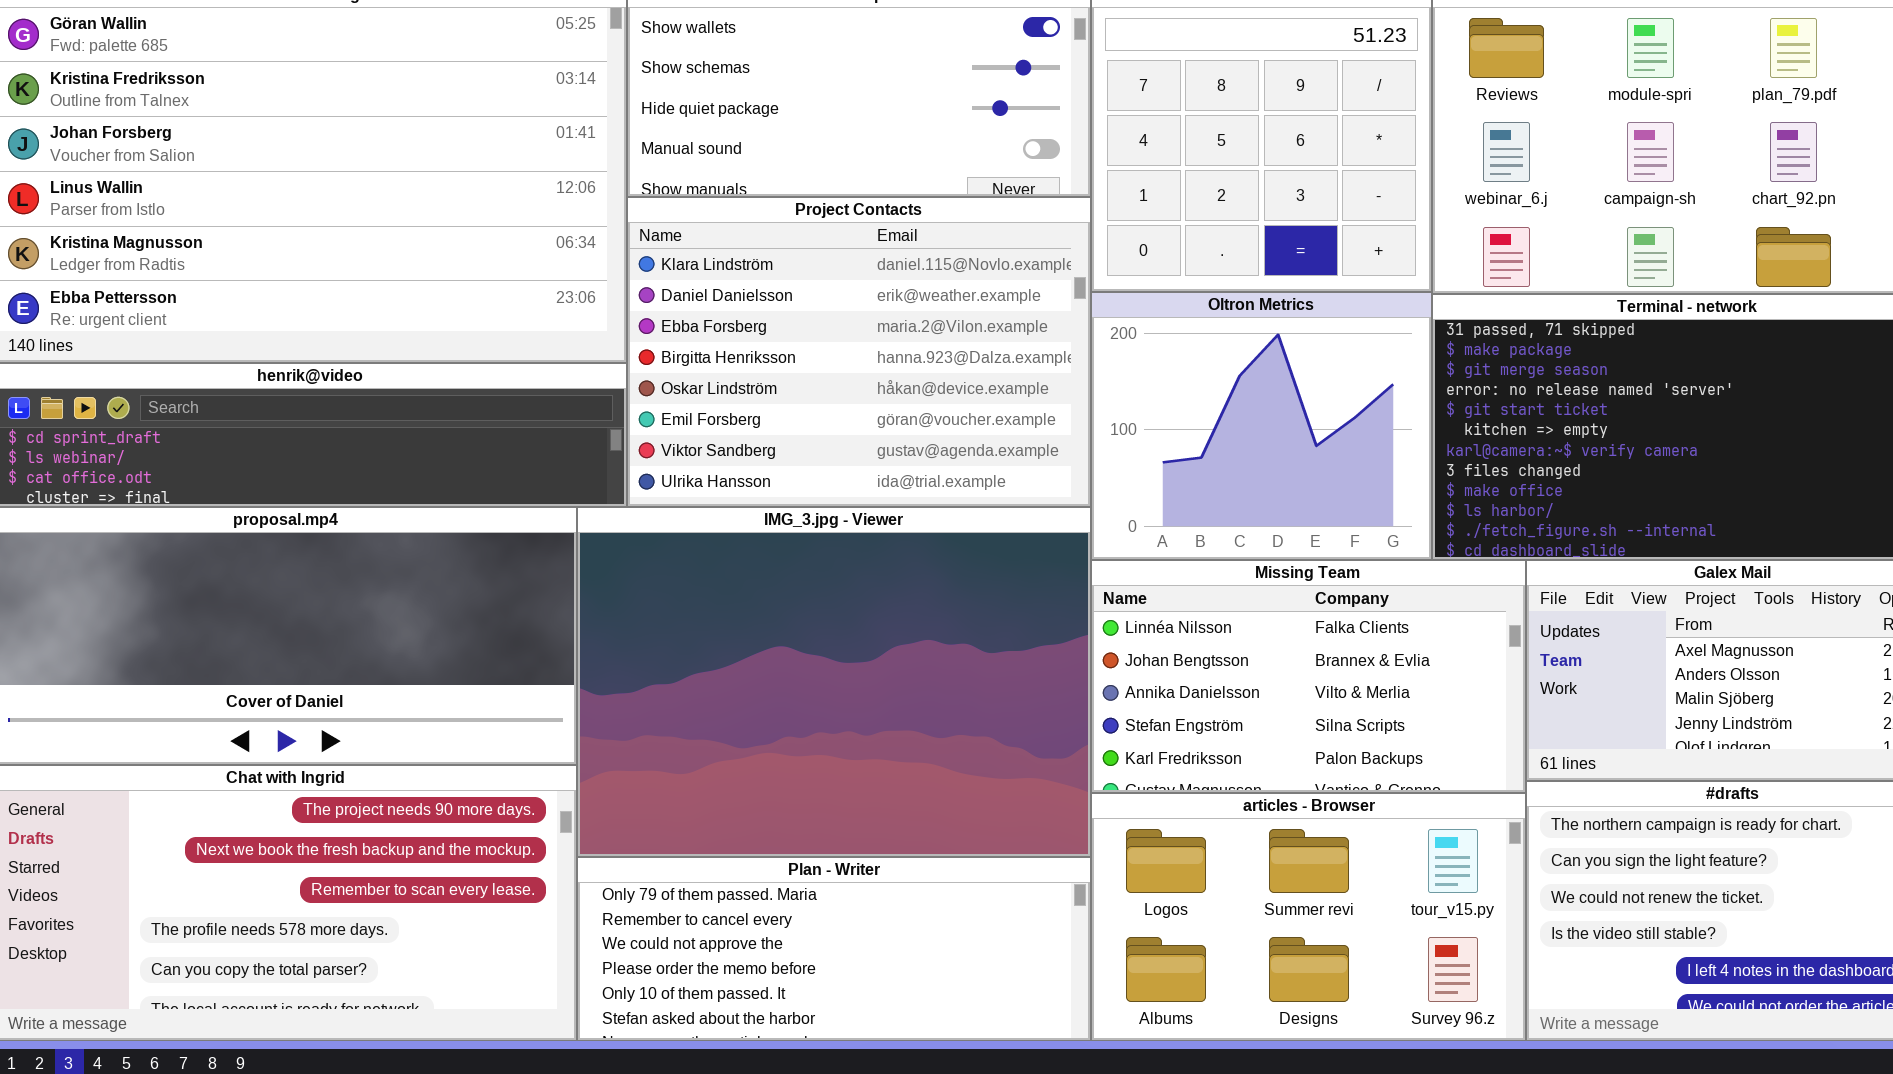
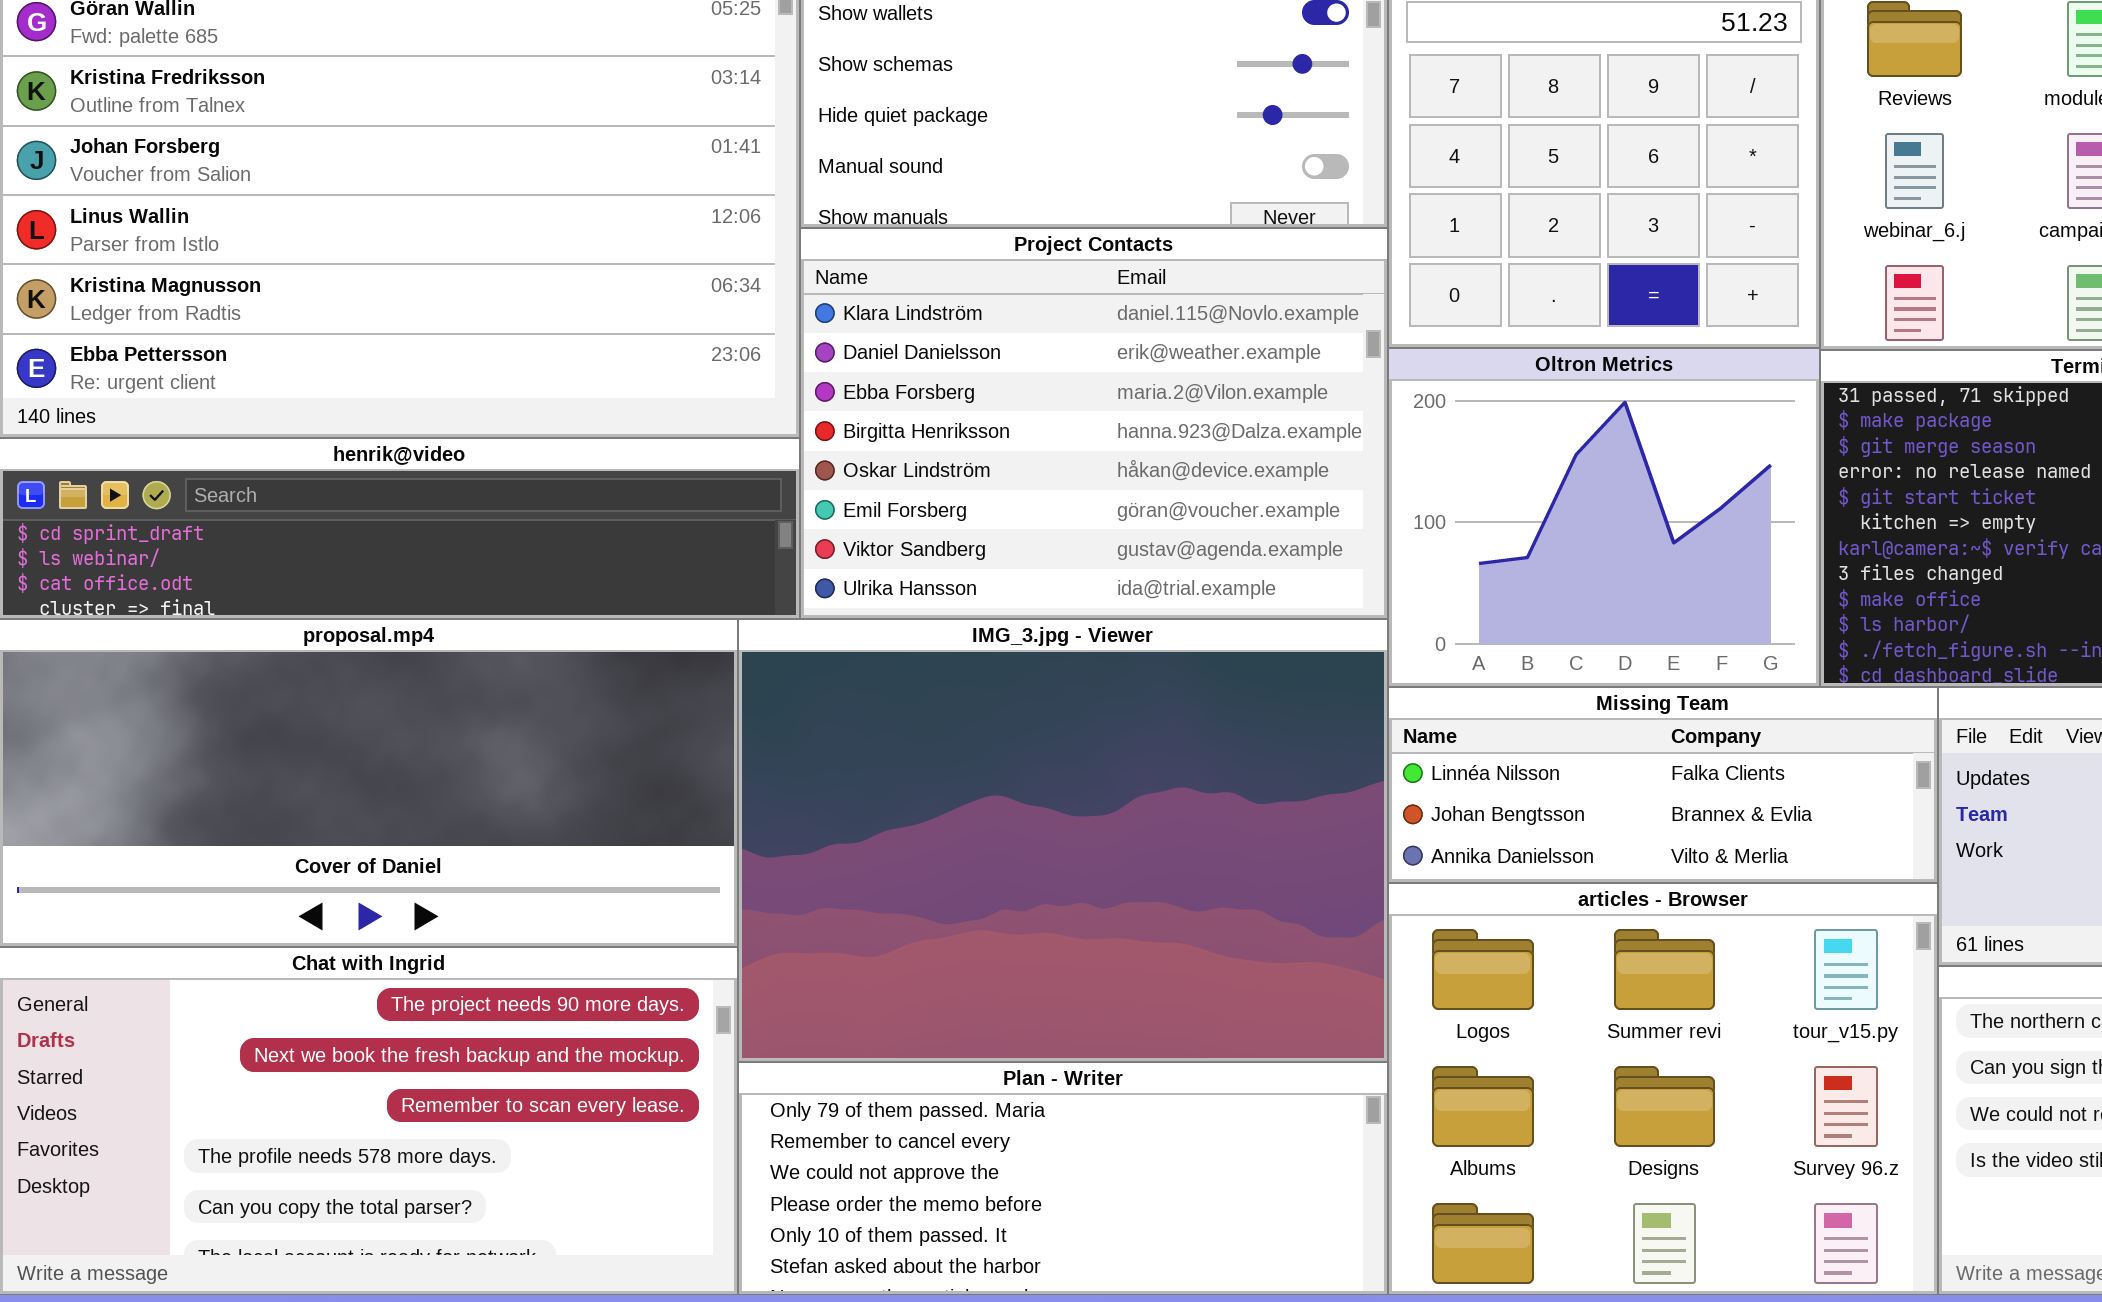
Missing Team: [1091,560,1526,793] -> [1388,687,1938,883], resized
articles - Browser: [1091,793,1526,1041] -> [1388,883,1938,1295], resized

